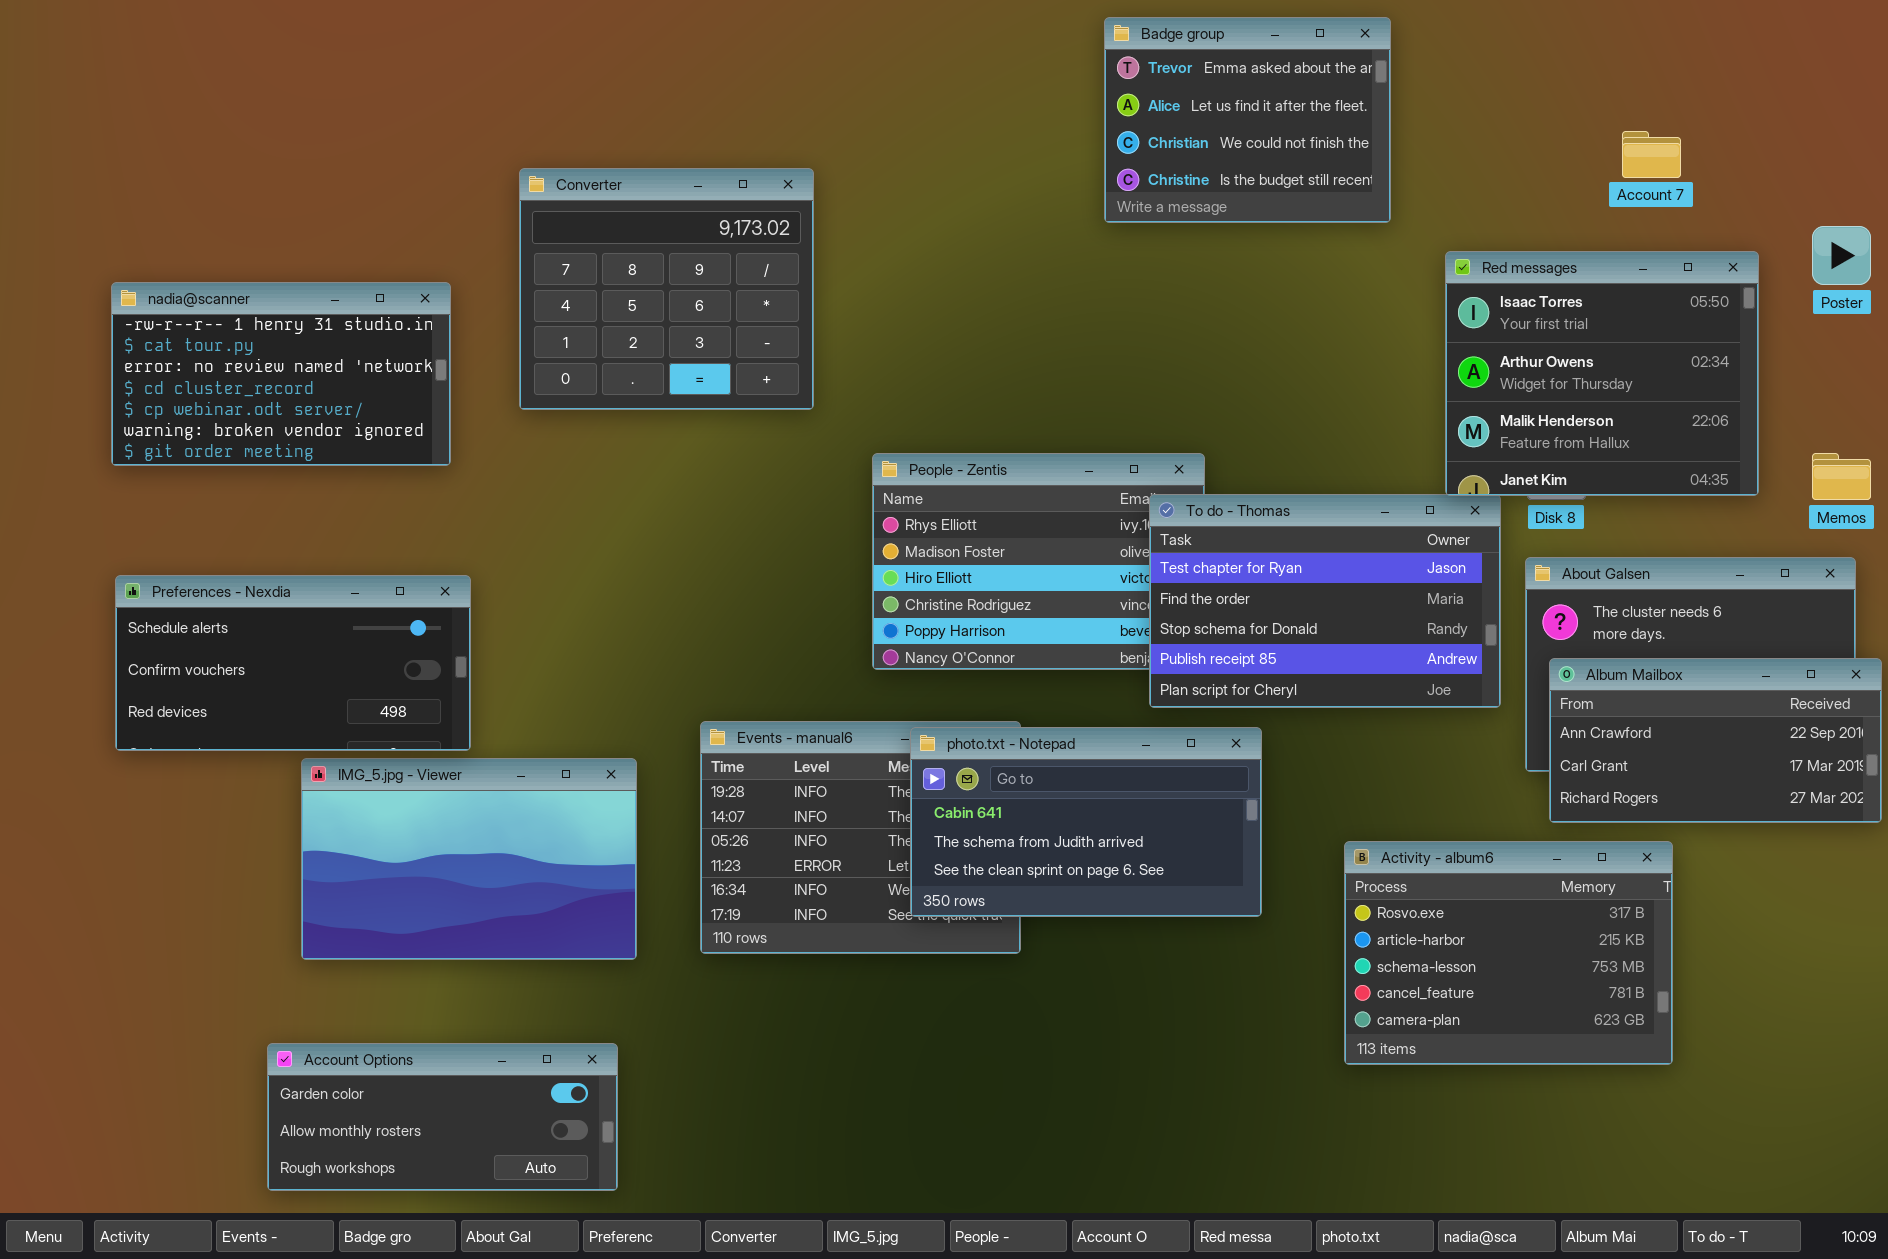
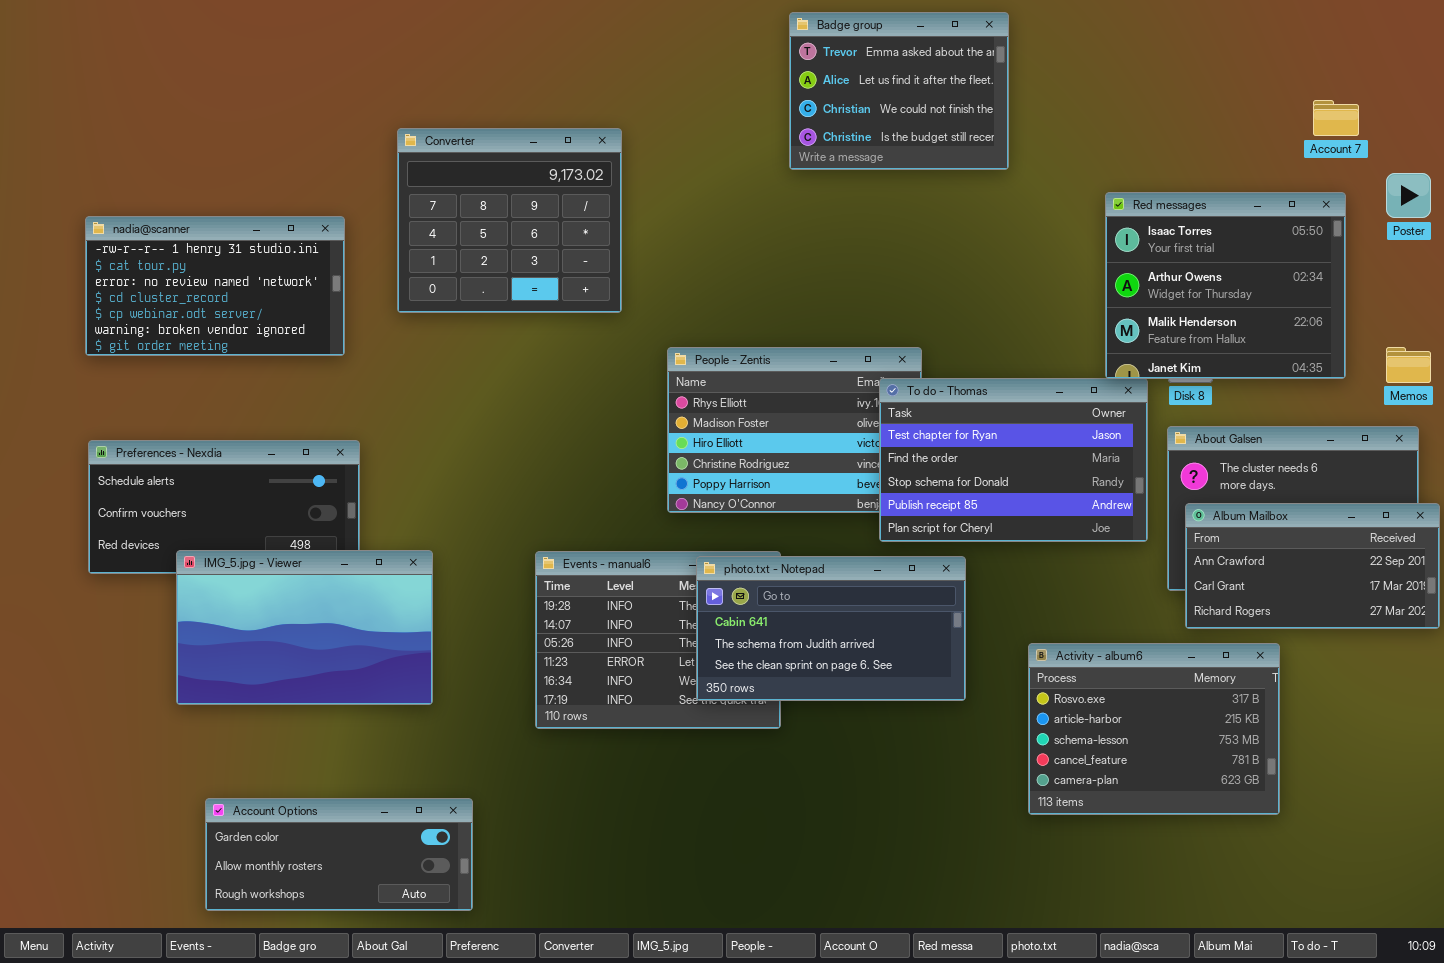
Badge group: [1104,17,1391,223] -> [789,12,1009,170], moved
Account 7: [1622,131,1681,178] -> [1313,100,1359,136], moved
IMG_5.jpg - Viewer: [301,758,637,960] -> [176,550,433,705], moved

